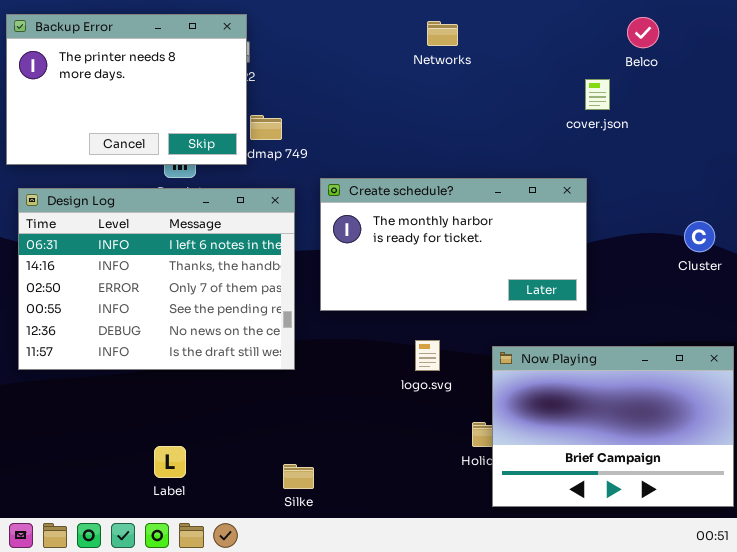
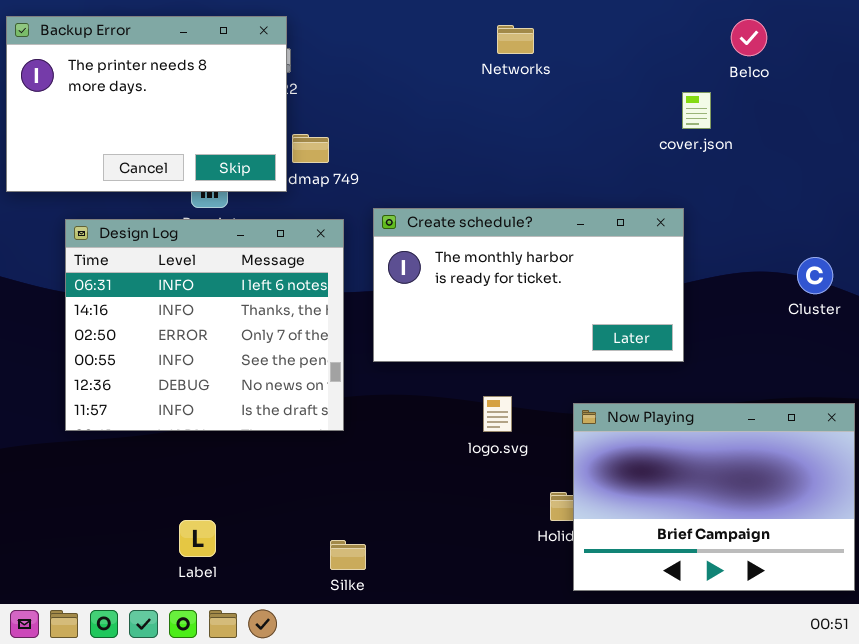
Design Log: [18,188,295,370] -> [65,219,344,431], resized

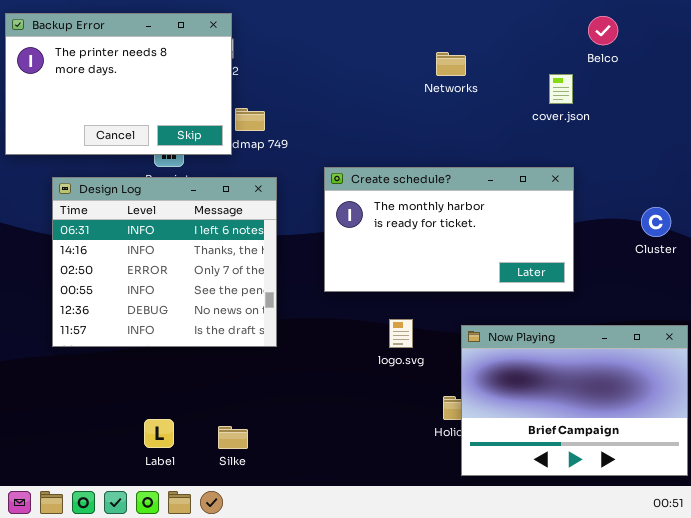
Networks: [497,25,534,54] -> [436,52,466,76], moved
Create schedule?: [373,208,684,362] -> [324,167,574,292], moved
Silke: [330,540,366,570] -> [218,426,248,449], moved

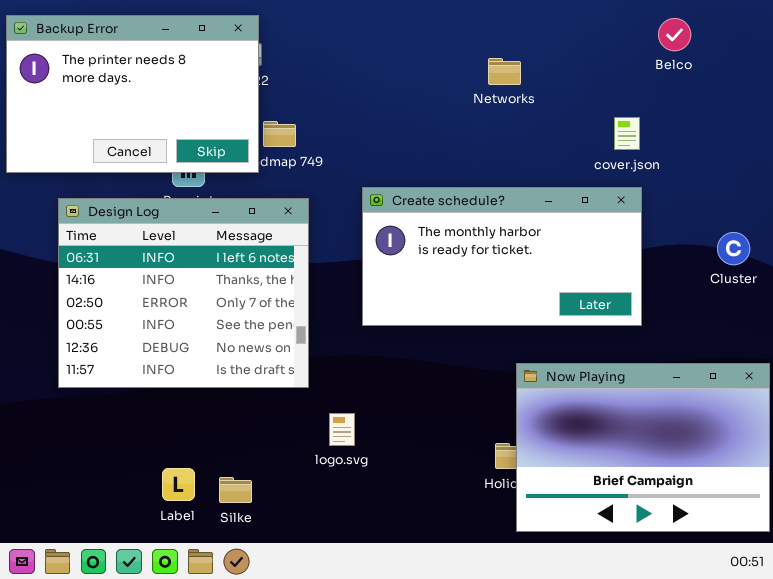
cover.json: [549,74,573,104] -> [614,117,640,150], moved
logo.svg: [389,319,413,348] -> [329,413,355,446], moved
Silke: [218,426,248,449] -> [219,477,252,503], moved

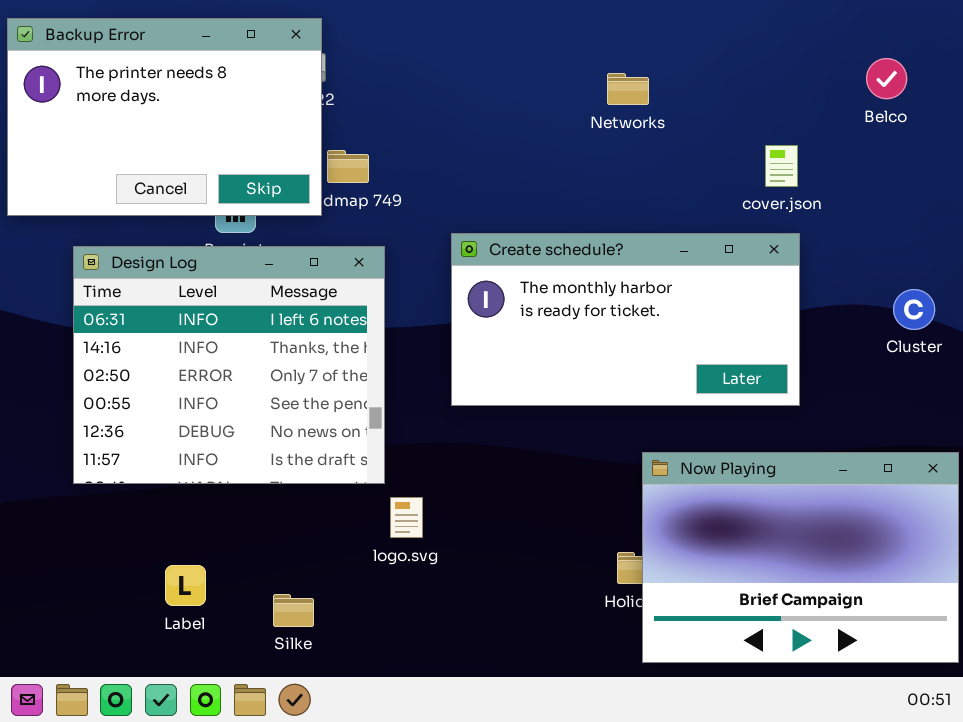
Belco: [658,18,691,51] -> [866,58,907,99], moved
logo.svg: [329,413,355,446] -> [390,497,423,538], moved
Label: [162,468,195,501] -> [165,565,206,606], moved

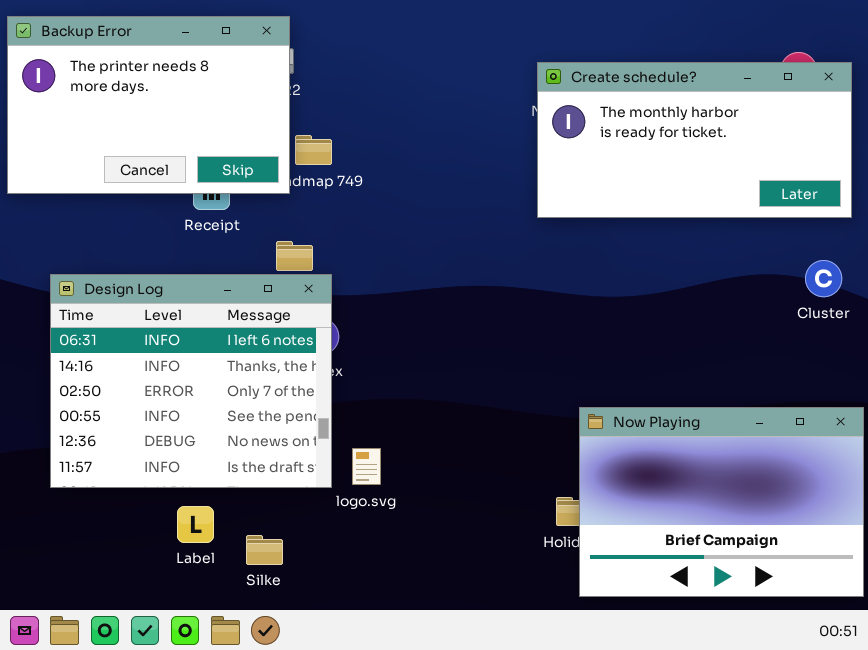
Create schedule?: [451,233,800,406] -> [537,62,852,218], moved
Design Log: [73,246,385,484] -> [50,274,332,488], moved
Label: [165,565,206,606] -> [177,506,214,543], moved

